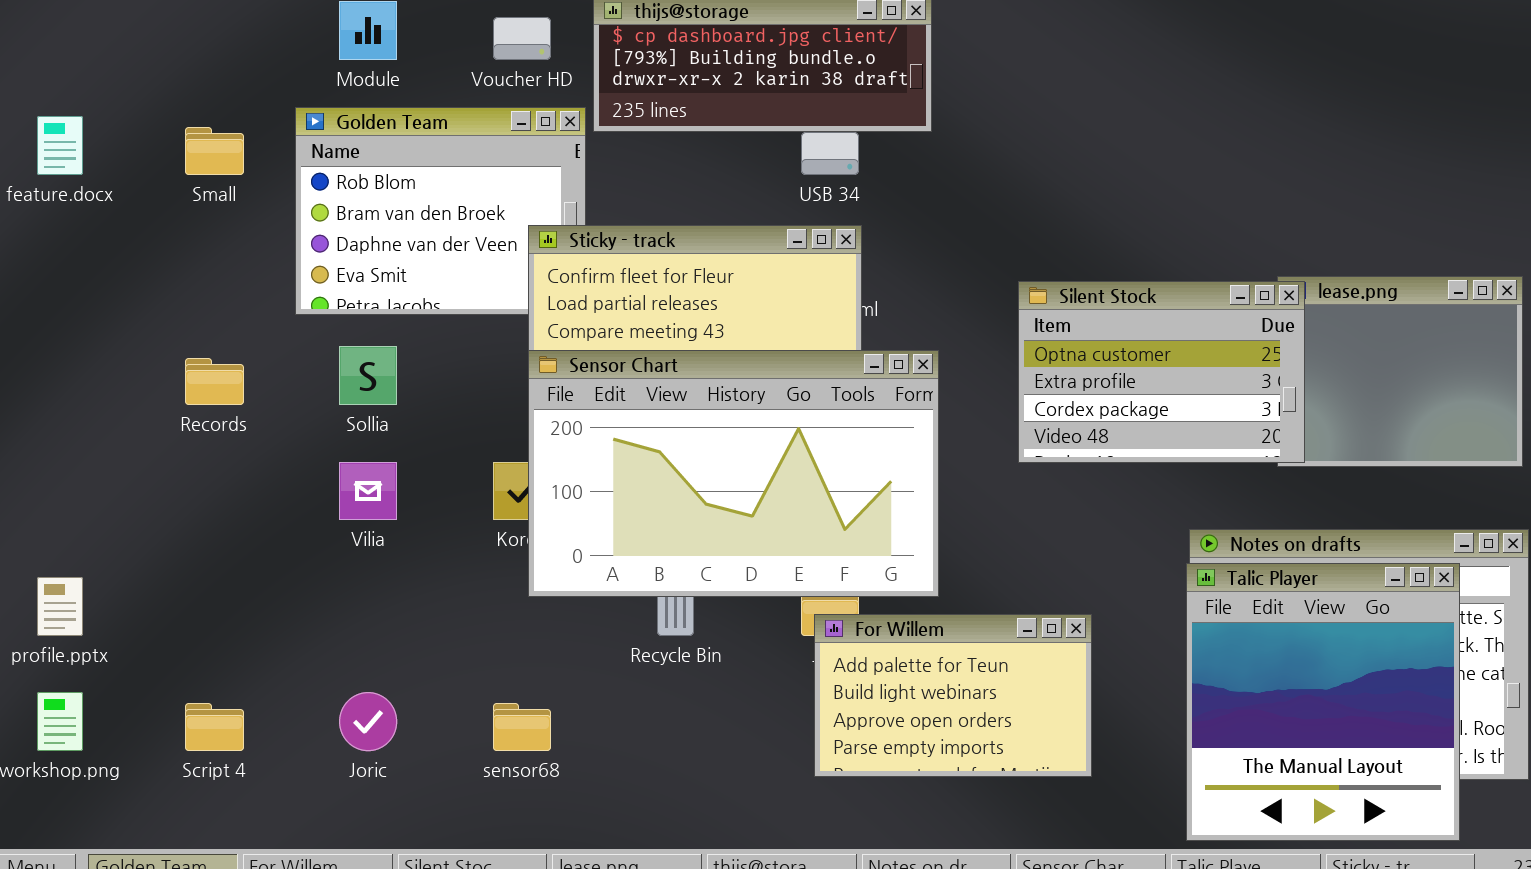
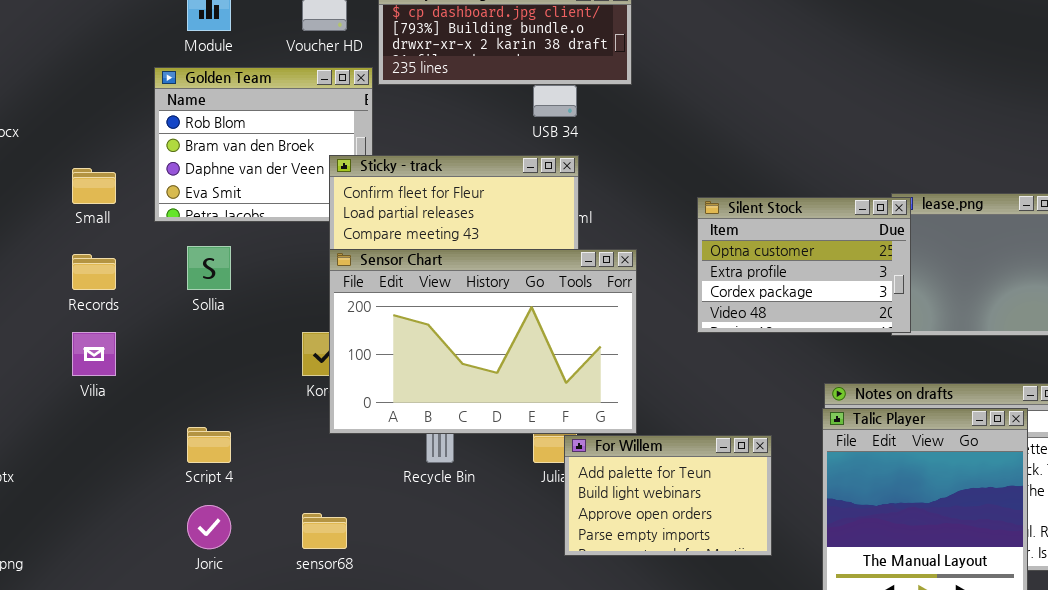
Small: [185,127,244,175] -> [72,168,116,204], moved
Vilia: [339,462,397,520] -> [72,332,116,376], moved
For Willem: [814,614,1092,777] -> [564,435,772,556], moved
Script 4: [185,703,244,751] -> [187,427,231,463], moved

